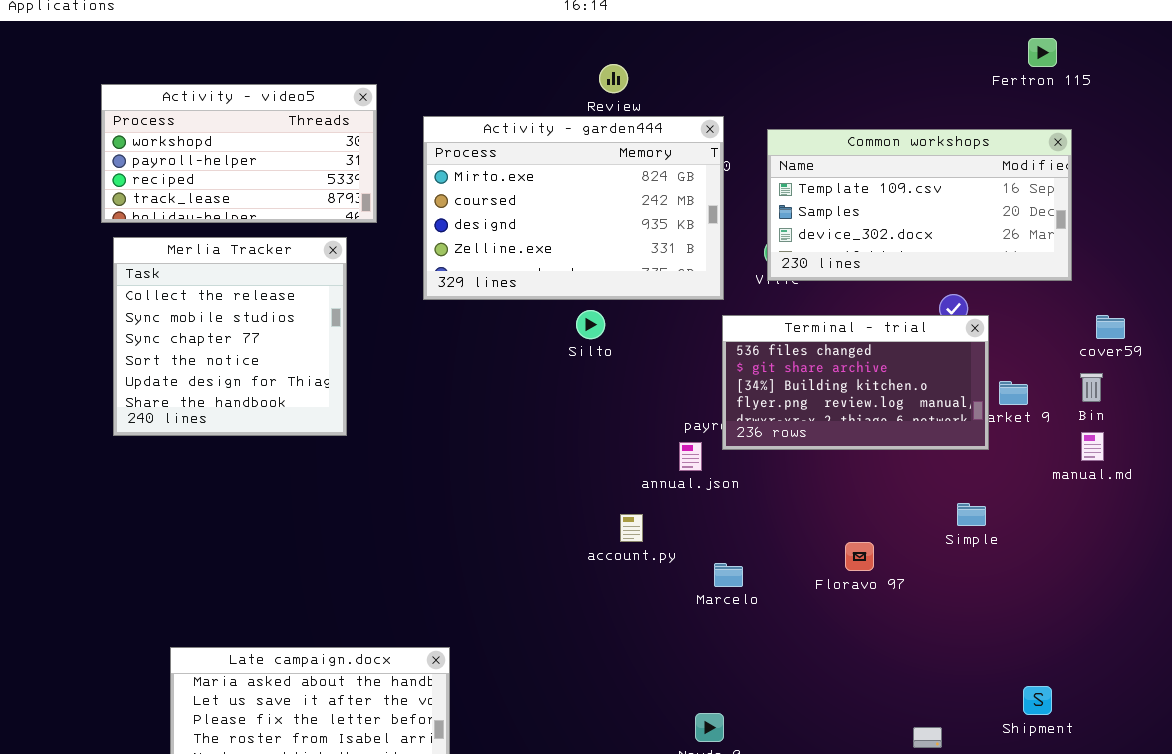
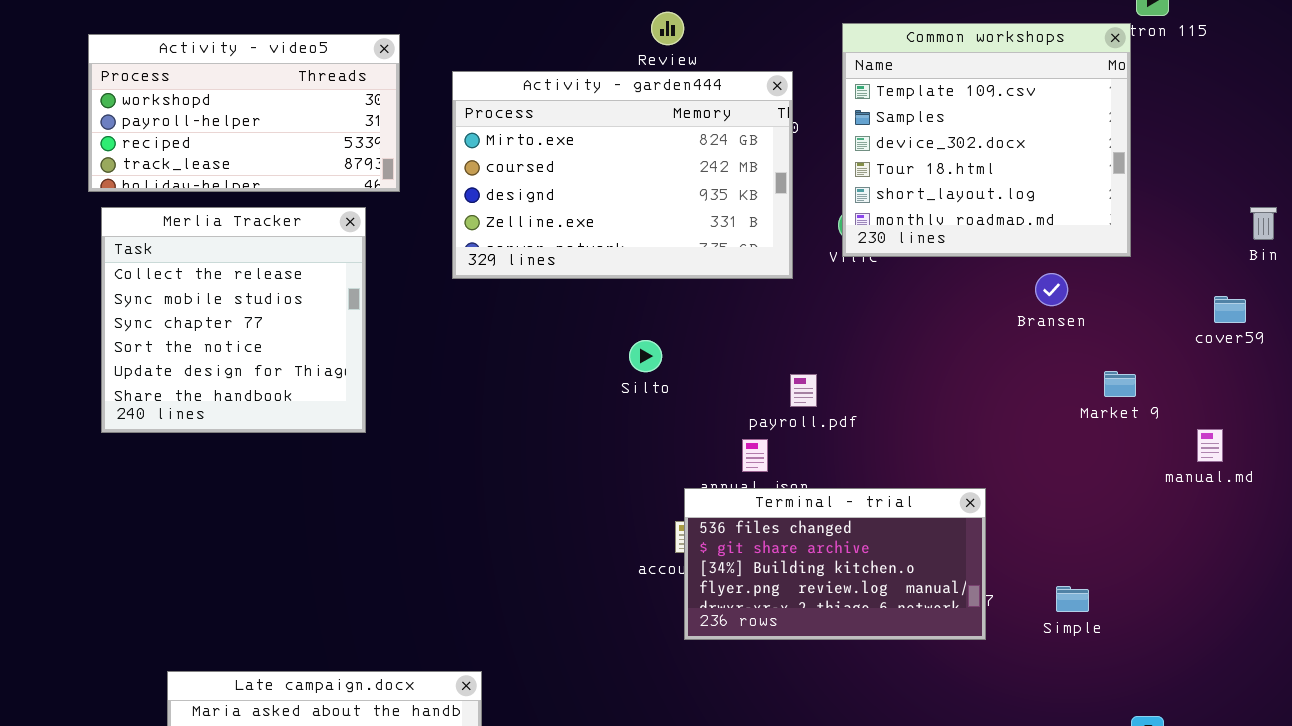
Common workshops: [767,129,1072,281] -> [842,23,1131,257], resized
Silto: [576,310,605,339] -> [629,340,662,372], moved
Terminal - trial: [722,315,989,450] -> [684,488,986,640], moved
Bin: [1080,373,1103,402] -> [1250,207,1277,240], moved
Simple: [957,503,986,526] -> [1056,586,1089,612], moved

